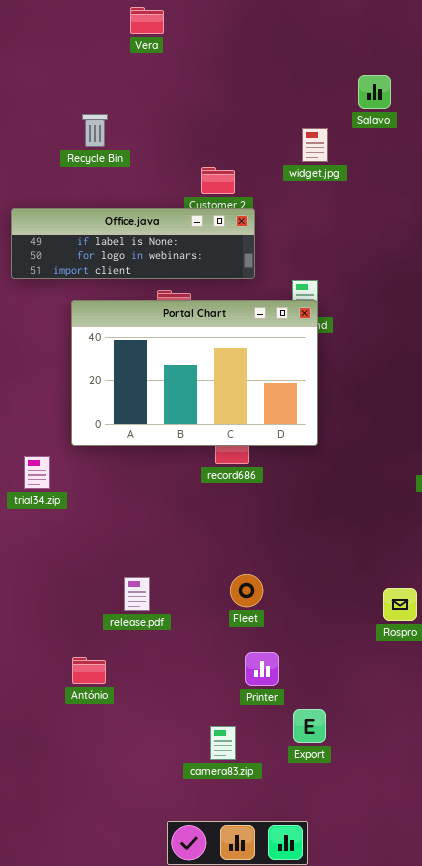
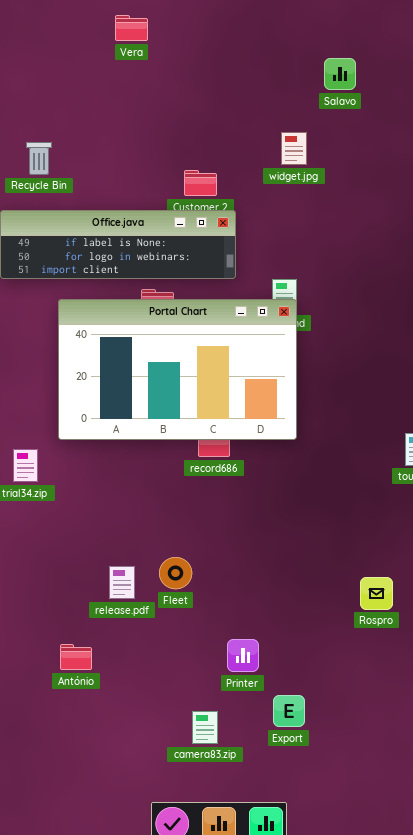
Salavo: [358,75,391,109] -> [324,58,356,90], moved
Recycle Bin: [82,114,108,147] -> [26,142,52,175], moved
Fleet: [230,574,263,607] -> [159,557,192,589], moved

